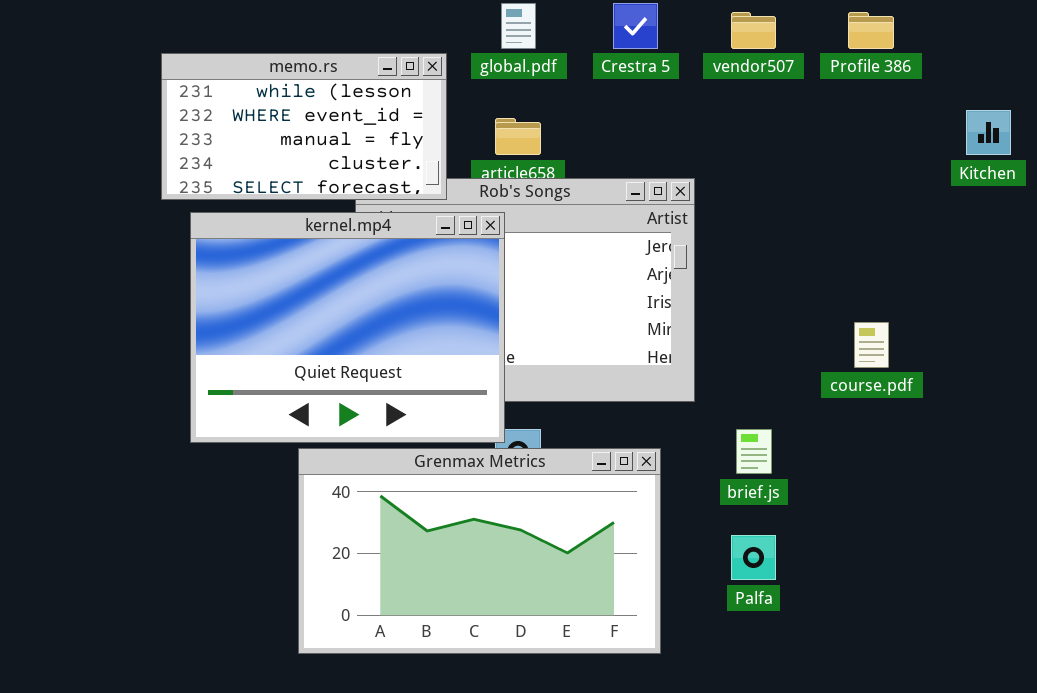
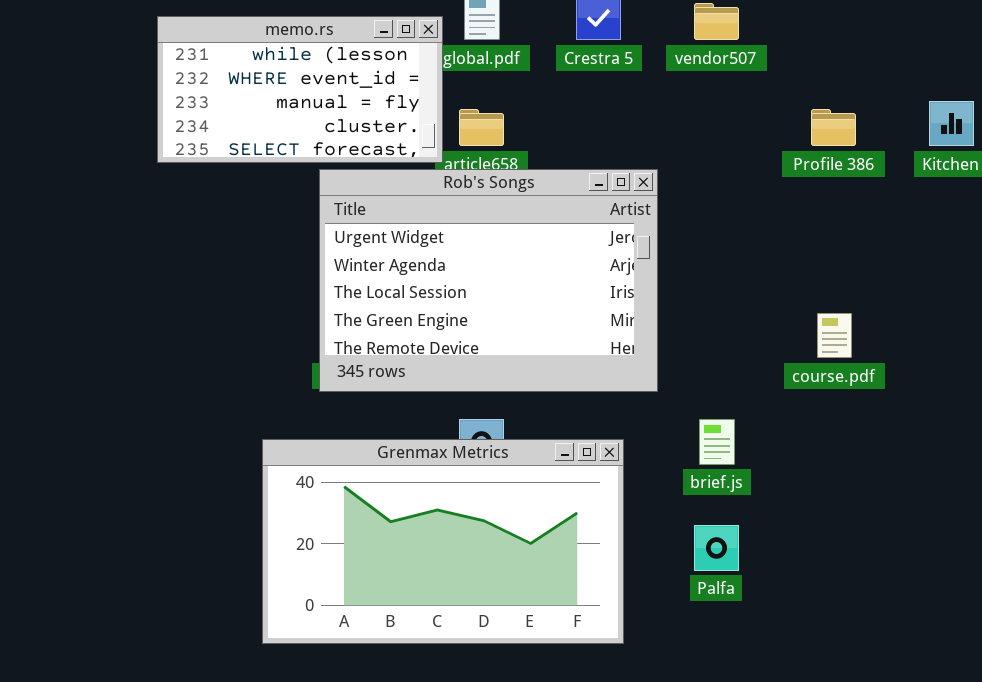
Profile 386: [848,12,894,49] -> [811,109,856,146], moved
memo.rs: [161,53,447,200] -> [157,16,443,163], moved
kernel.mp4: [190,212,505,443] -> none, closed

